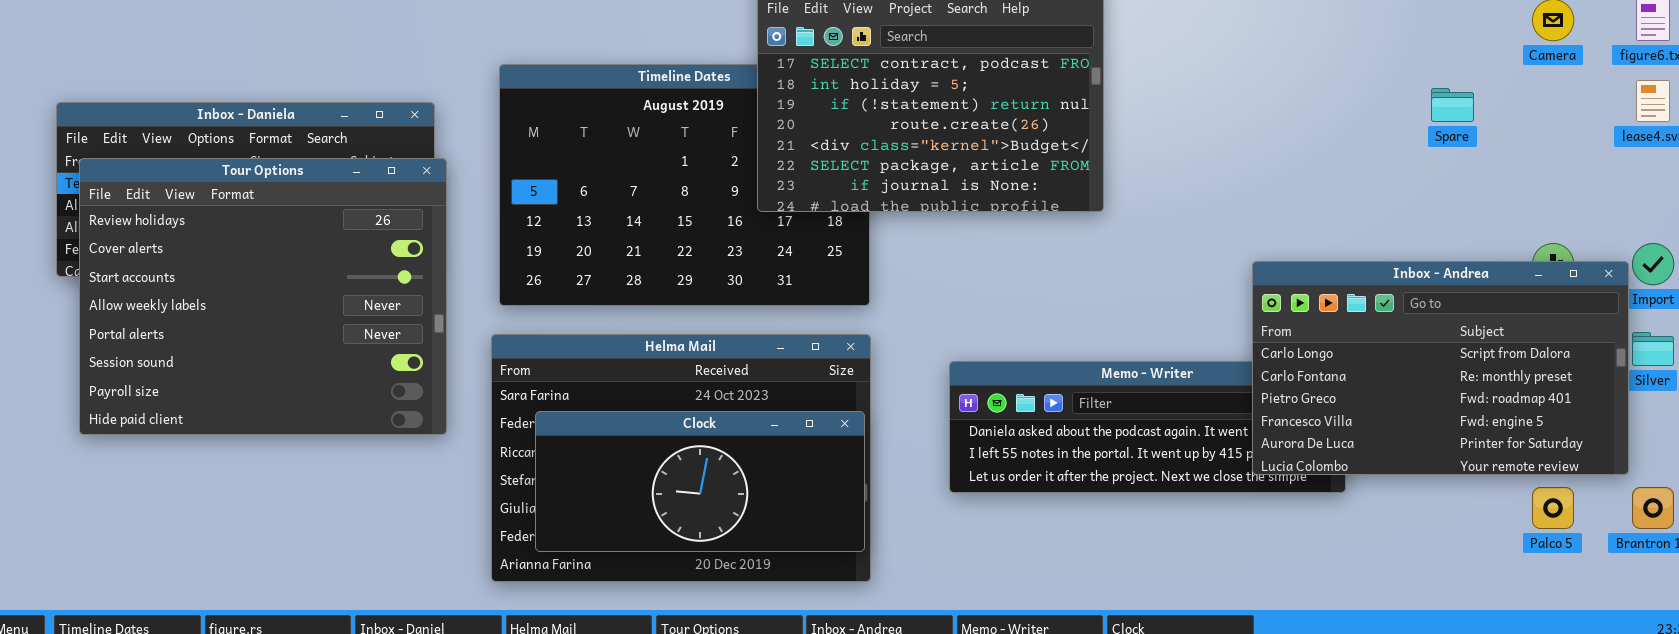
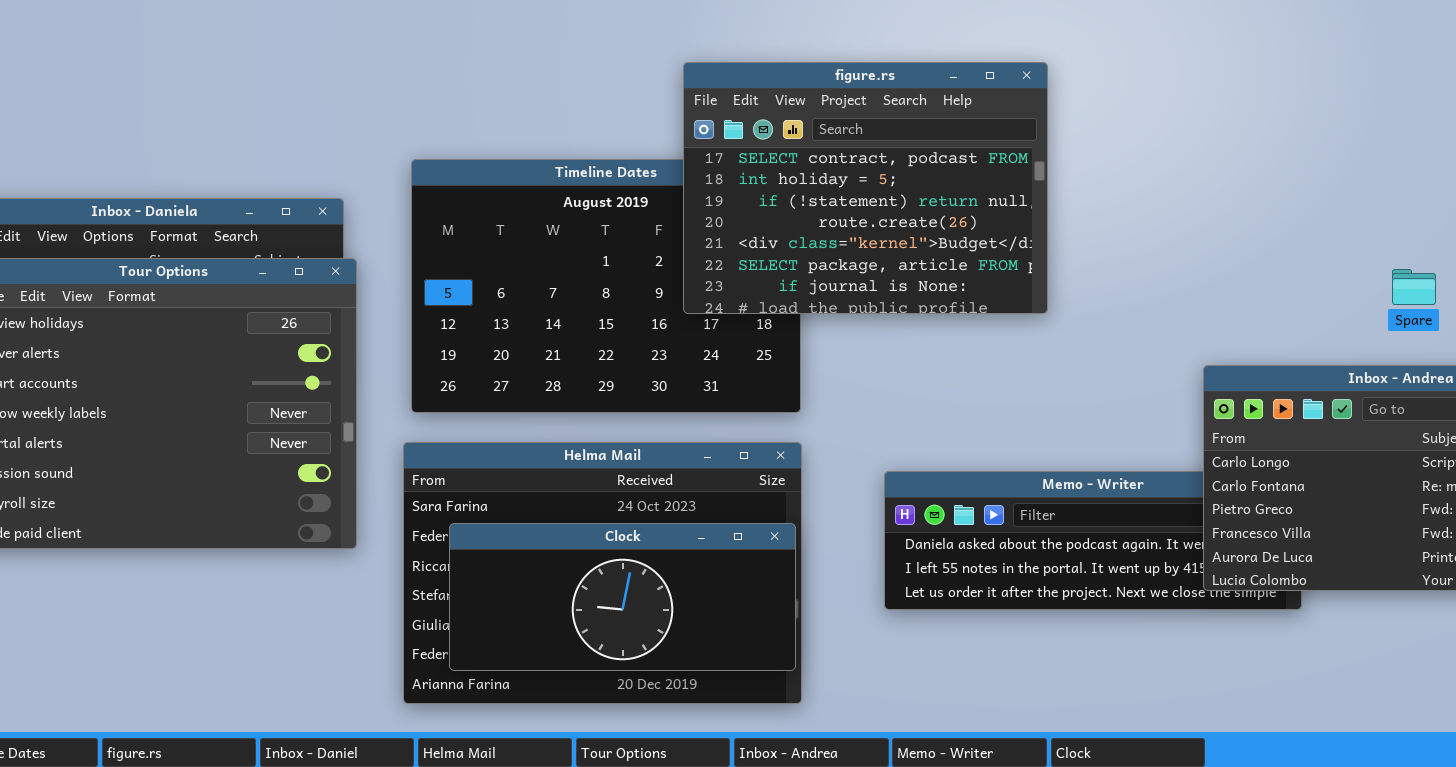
Spare: [1431,88,1474,122] -> [1392,269,1436,305], moved

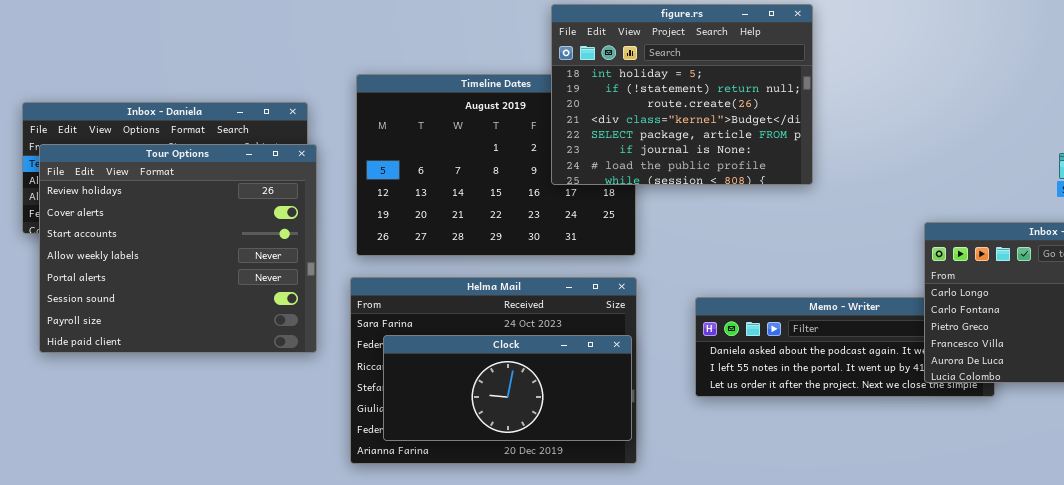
figure.rs: [683,62,1048,314] -> [551,4,813,185], scrolled down 1 row

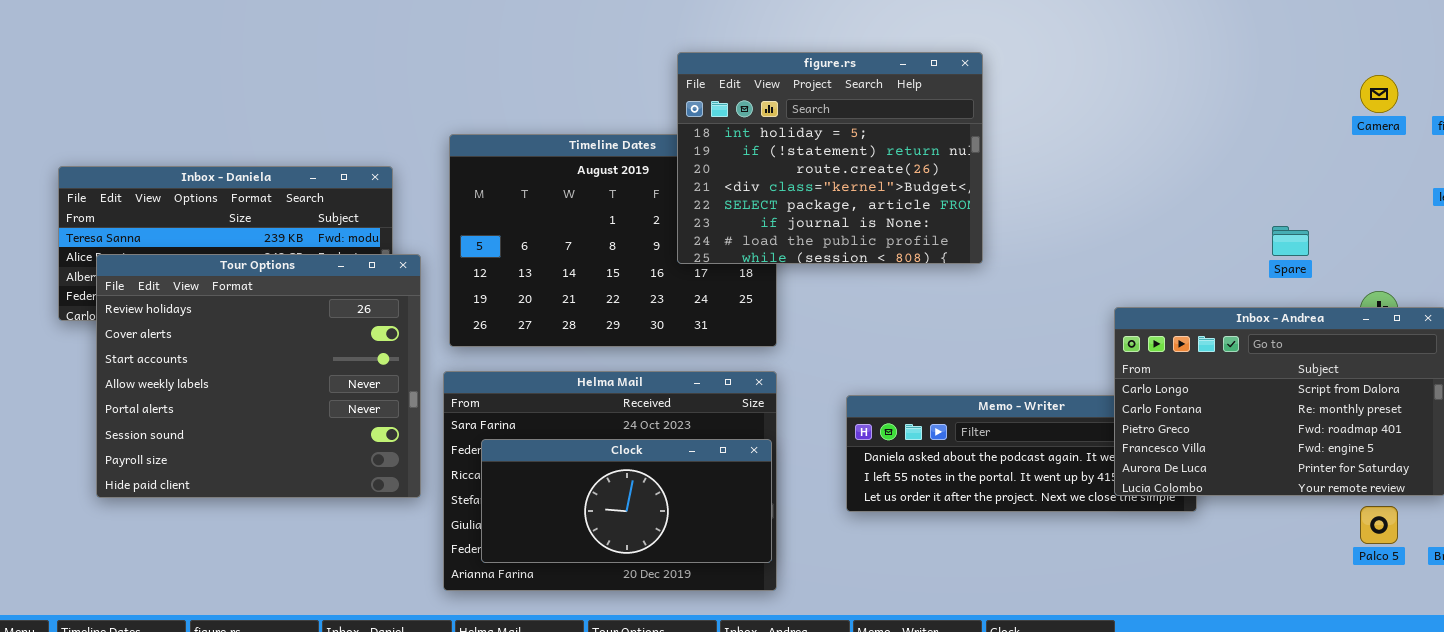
Tour Options: [39,144,317,353] -> [96,254,421,498], moved

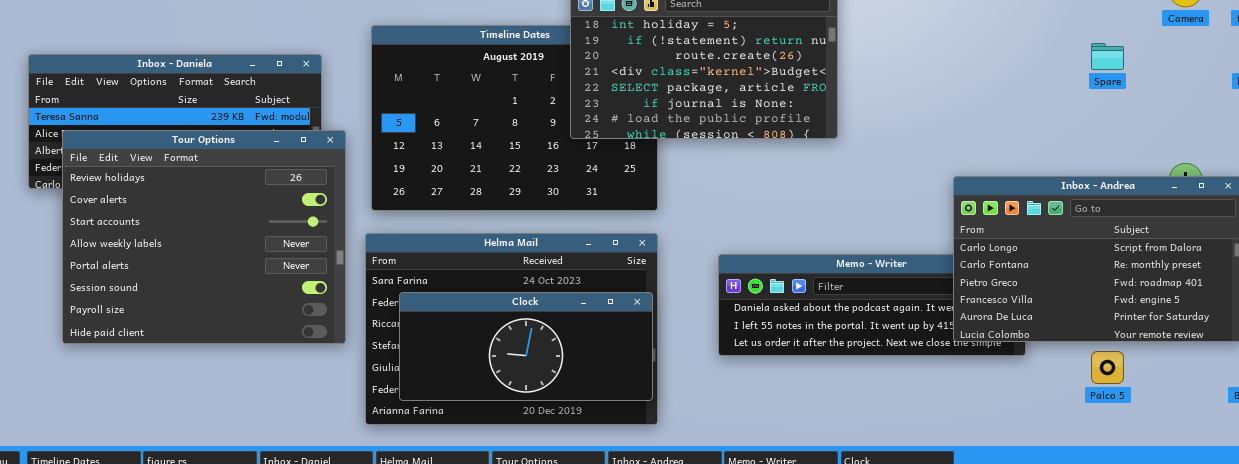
Spare: [1272,226,1309,256] -> [1091,43,1124,70], moved
Palco 5: [1360,506,1398,544] -> [1091,351,1124,384], moved

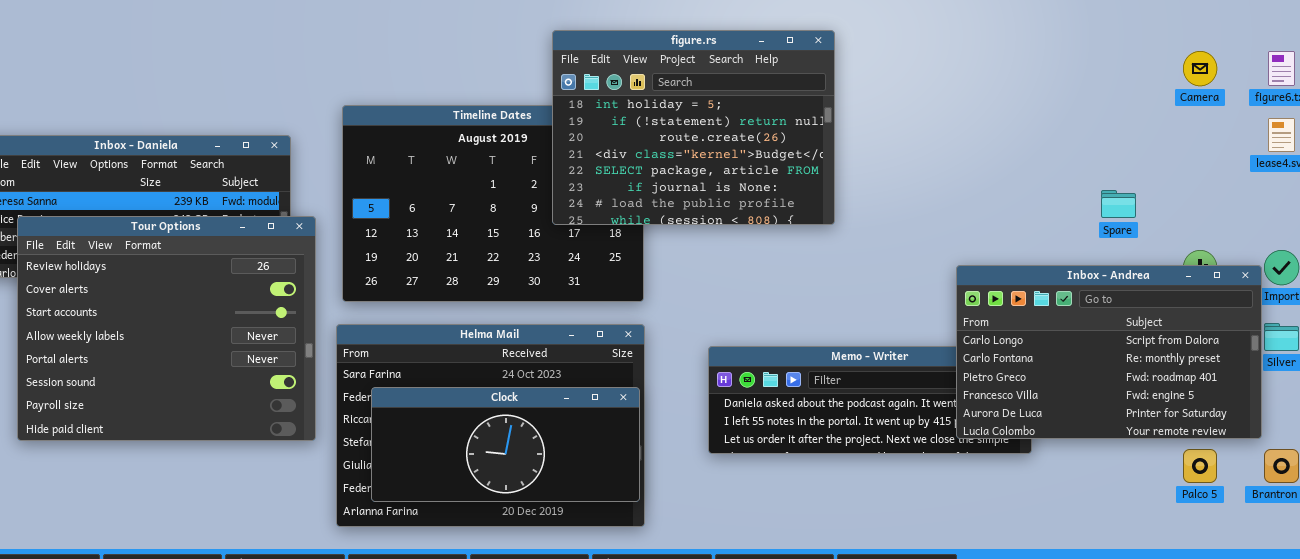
Spare: [1091,43,1124,70] -> [1101,190,1136,218], moved
Palco 5: [1091,351,1124,384] -> [1183,449,1217,483], moved

